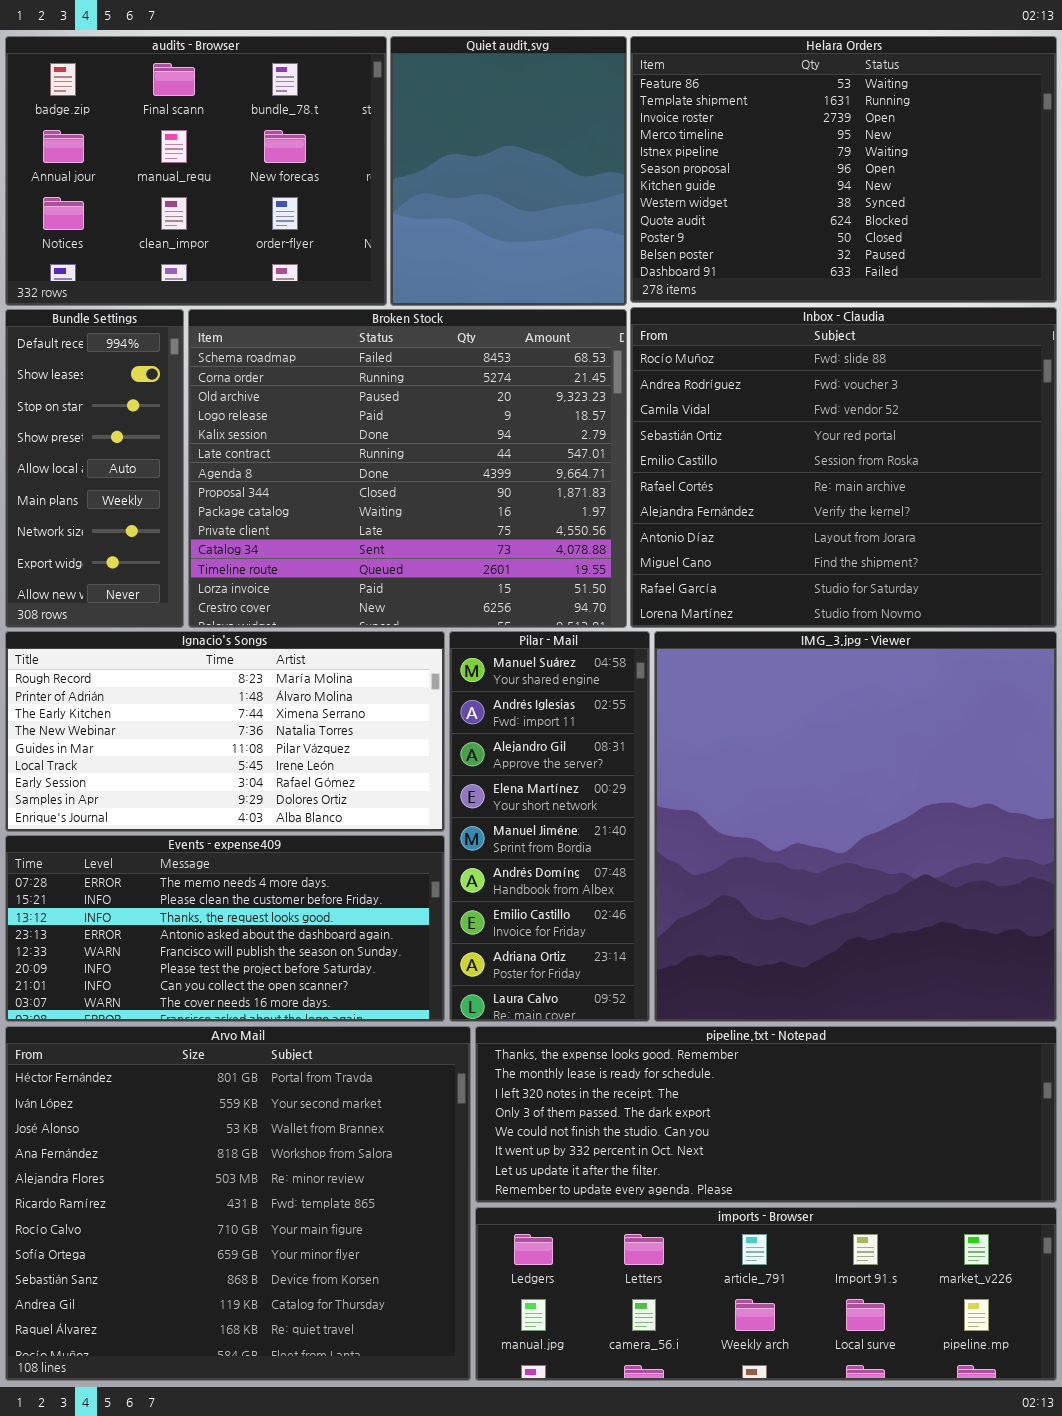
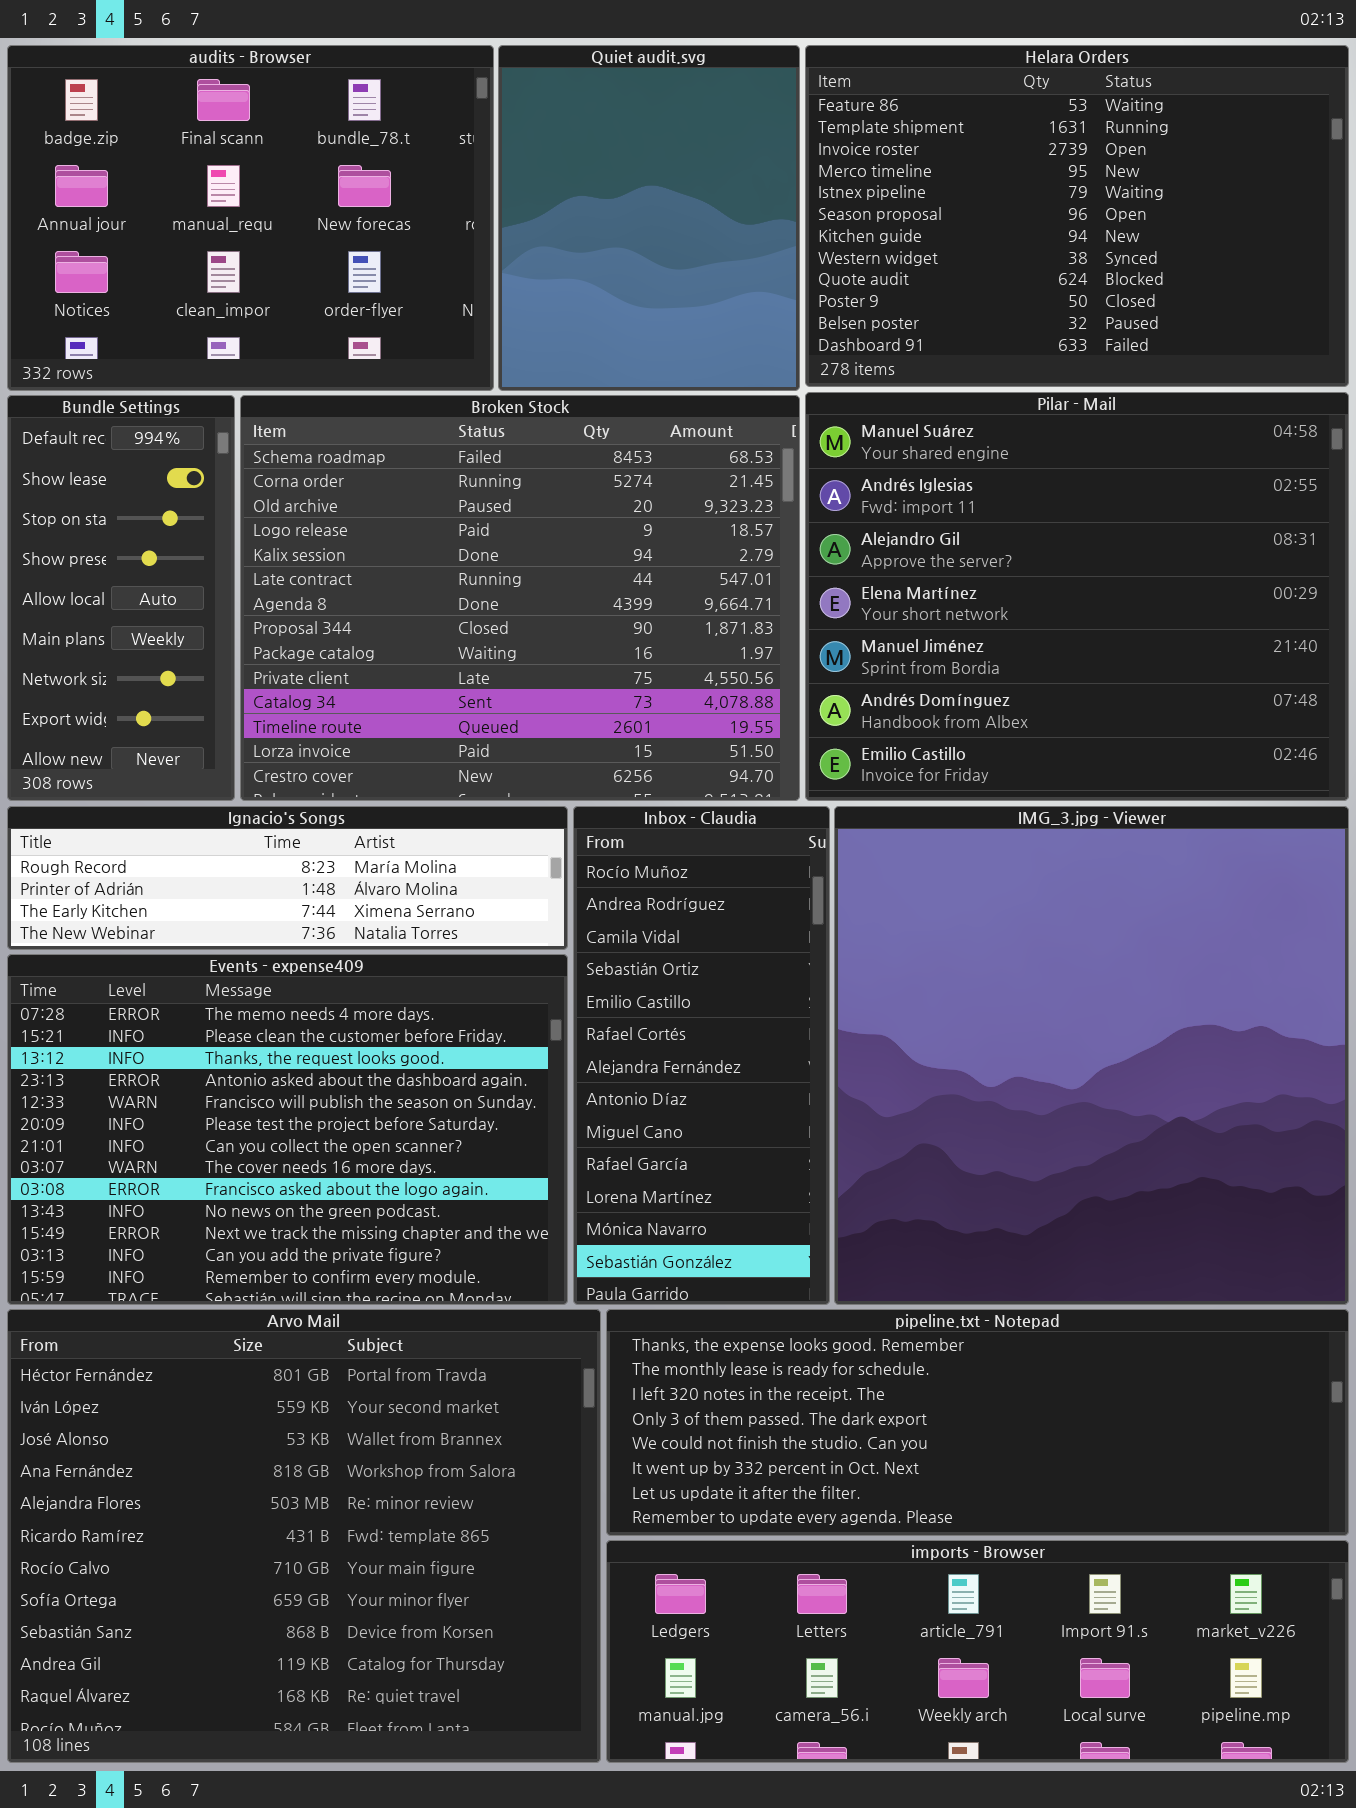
Inbox - Claudia: [630,307,1057,628] -> [573,806,830,1305], moved, resized
Ignacio's Songs: [5,631,445,832] -> [7,806,568,950], resized
Pilar - Mail: [449,631,650,1022] -> [805,392,1349,801], moved, resized
Events - expense409: [5,835,445,1022] -> [7,954,568,1305], resized

